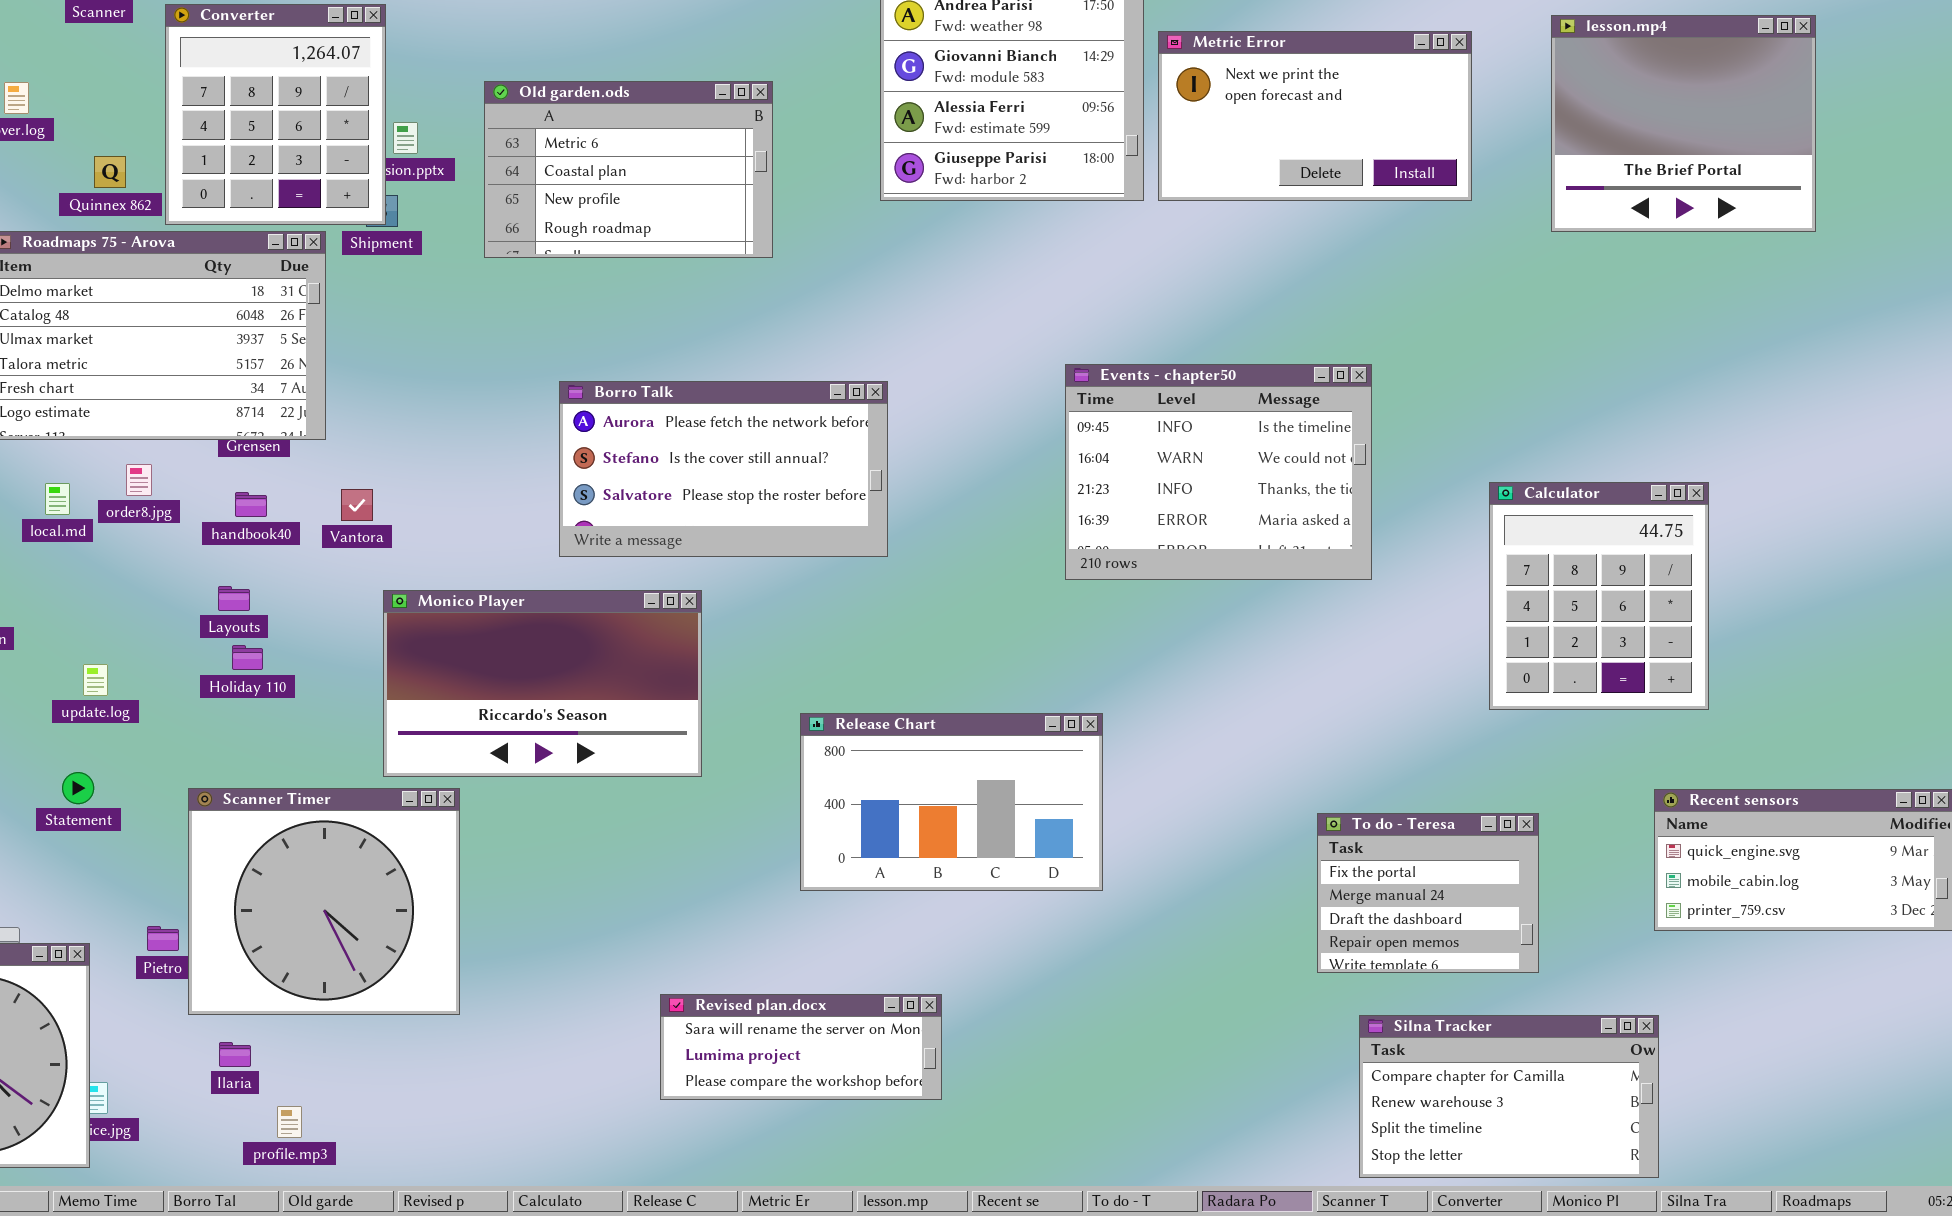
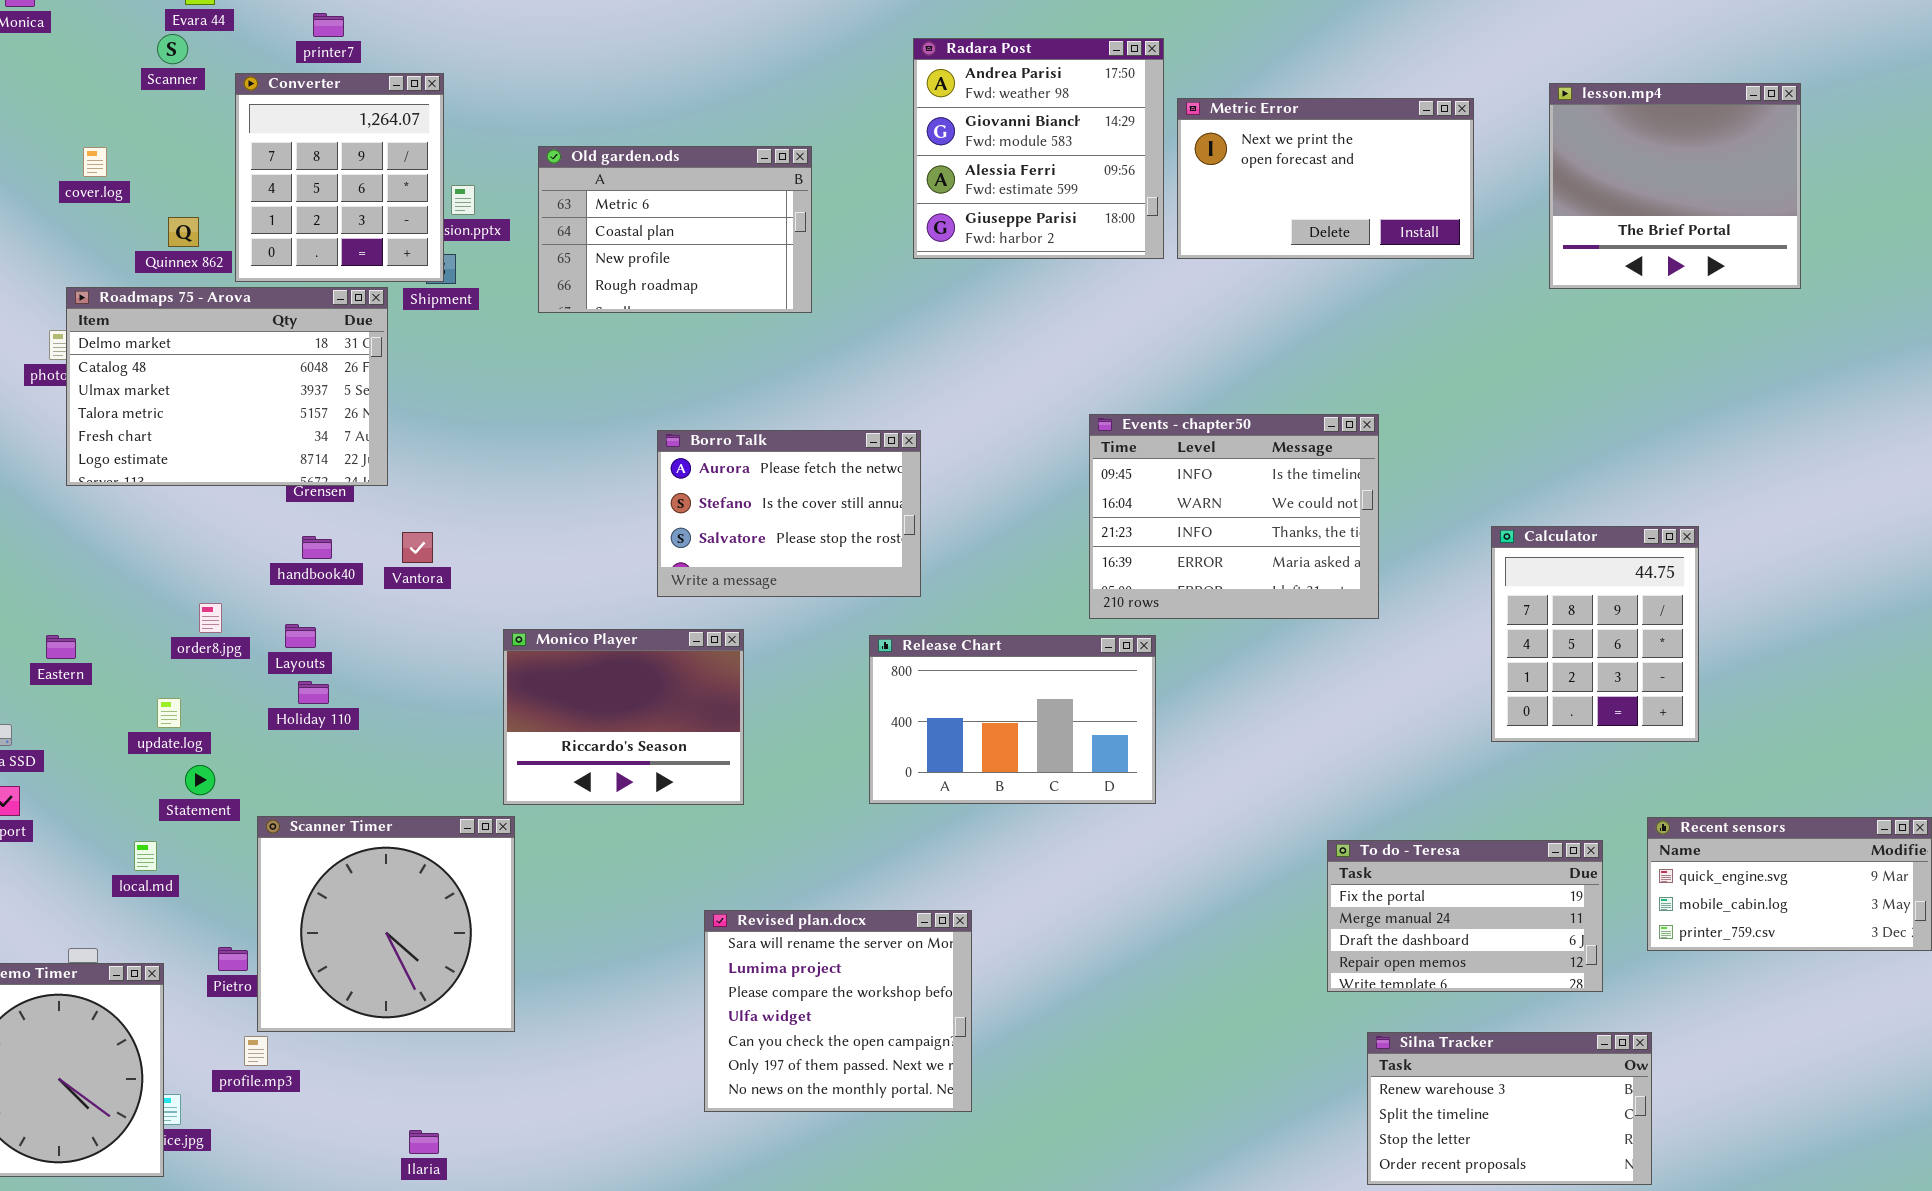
Borro Talk: [559,381,888,557] -> [657,430,921,597], resized
order8.jpg: [126,464,152,496] -> [199,603,222,633], moved
local.md: [45,483,70,515] -> [134,841,157,871], moved
Monico Player: [383,590,702,777] -> [503,629,744,805], resized
Release Chart: [800,713,1103,891] -> [869,635,1156,804], moved
Statement: [62,772,94,804] -> [185,765,215,795], moved
To do - Teresa: [1317,813,1539,973] -> [1327,840,1603,992], resized
Revised plan.docx: [660,994,942,1100] -> [704,910,972,1112], resized
Silna Tracker: [1359,1015,1659,1178] -> [1367,1032,1652,1185], scrolled down 1 row
Ilaria: [219,1042,251,1067] -> [409,1130,439,1154], moved
profile.mp3: [277,1106,302,1138] -> [244,1036,268,1066], moved

